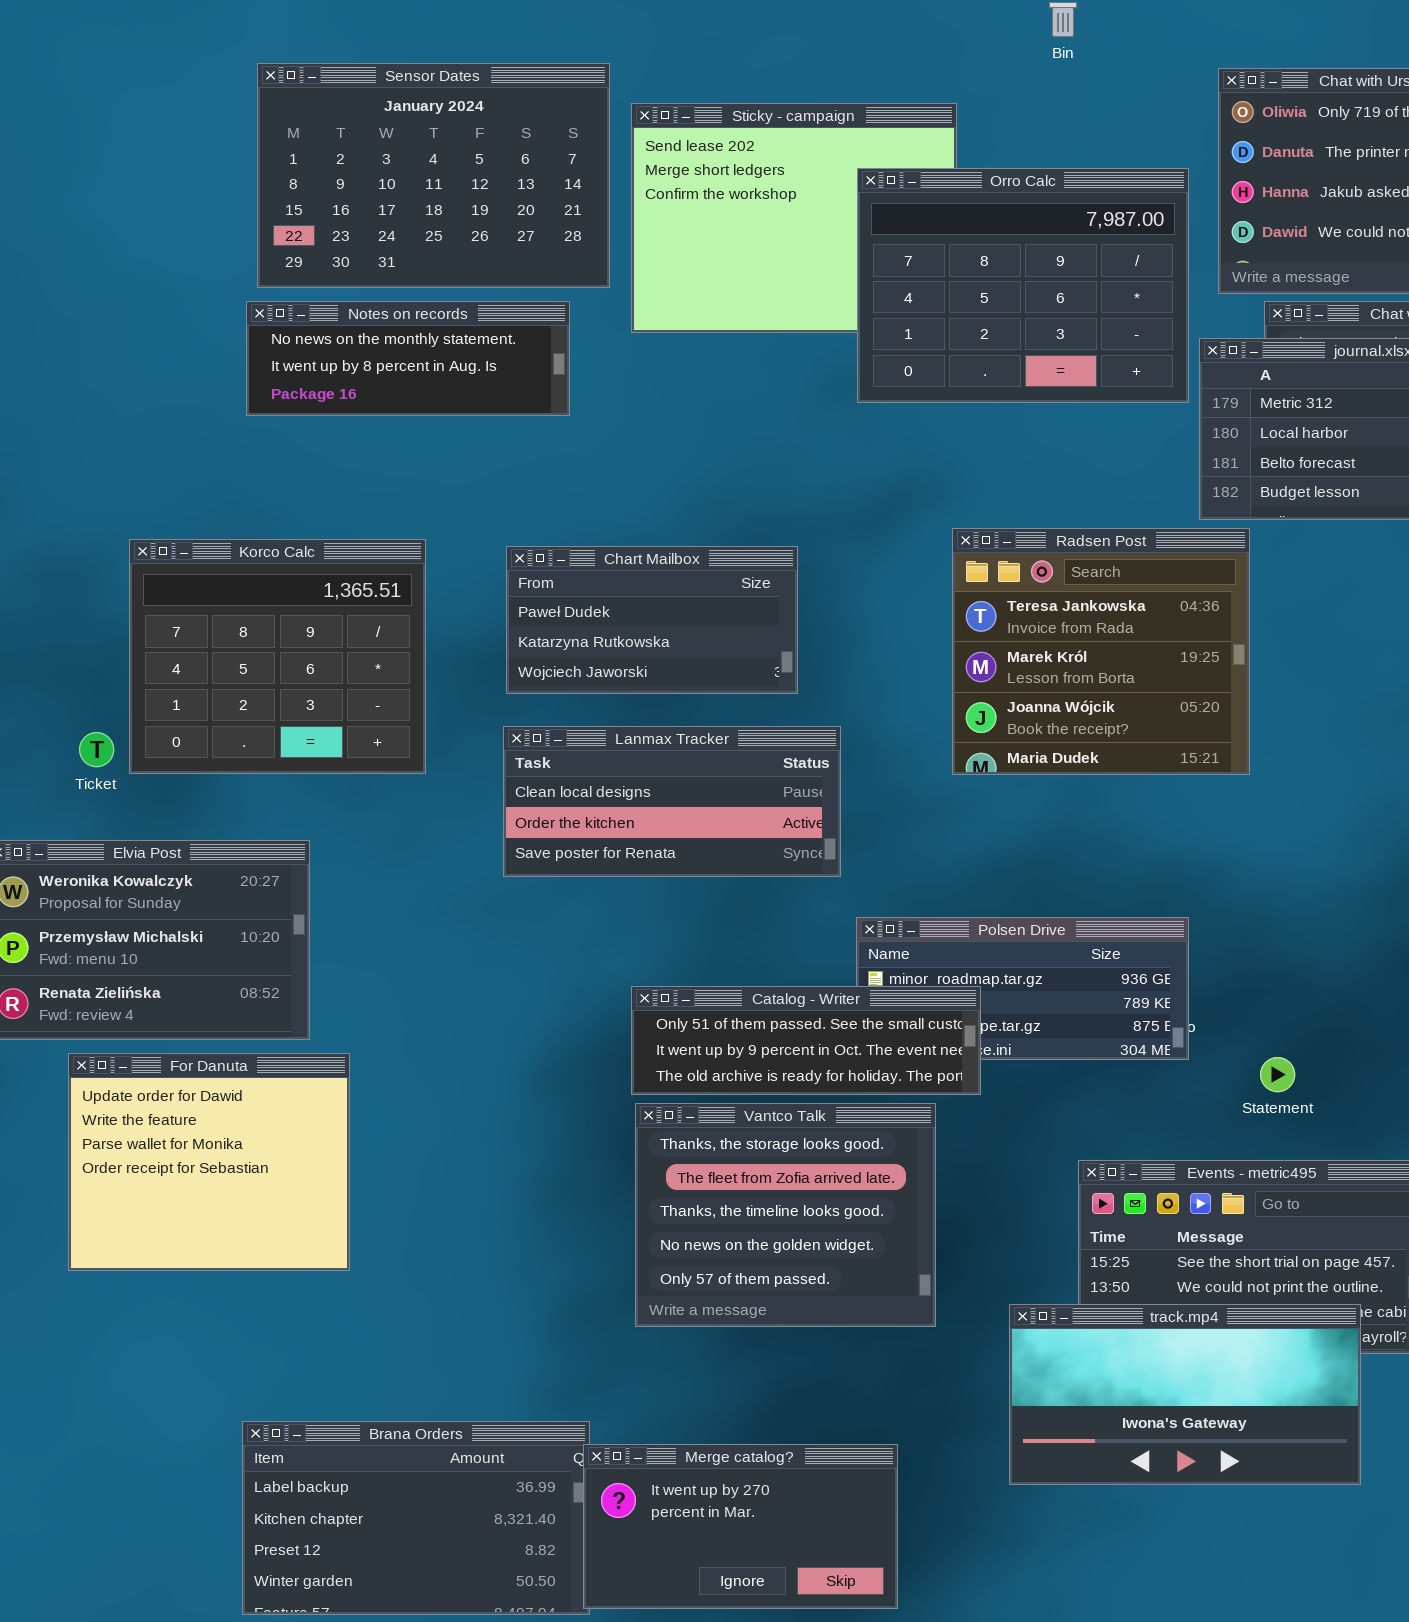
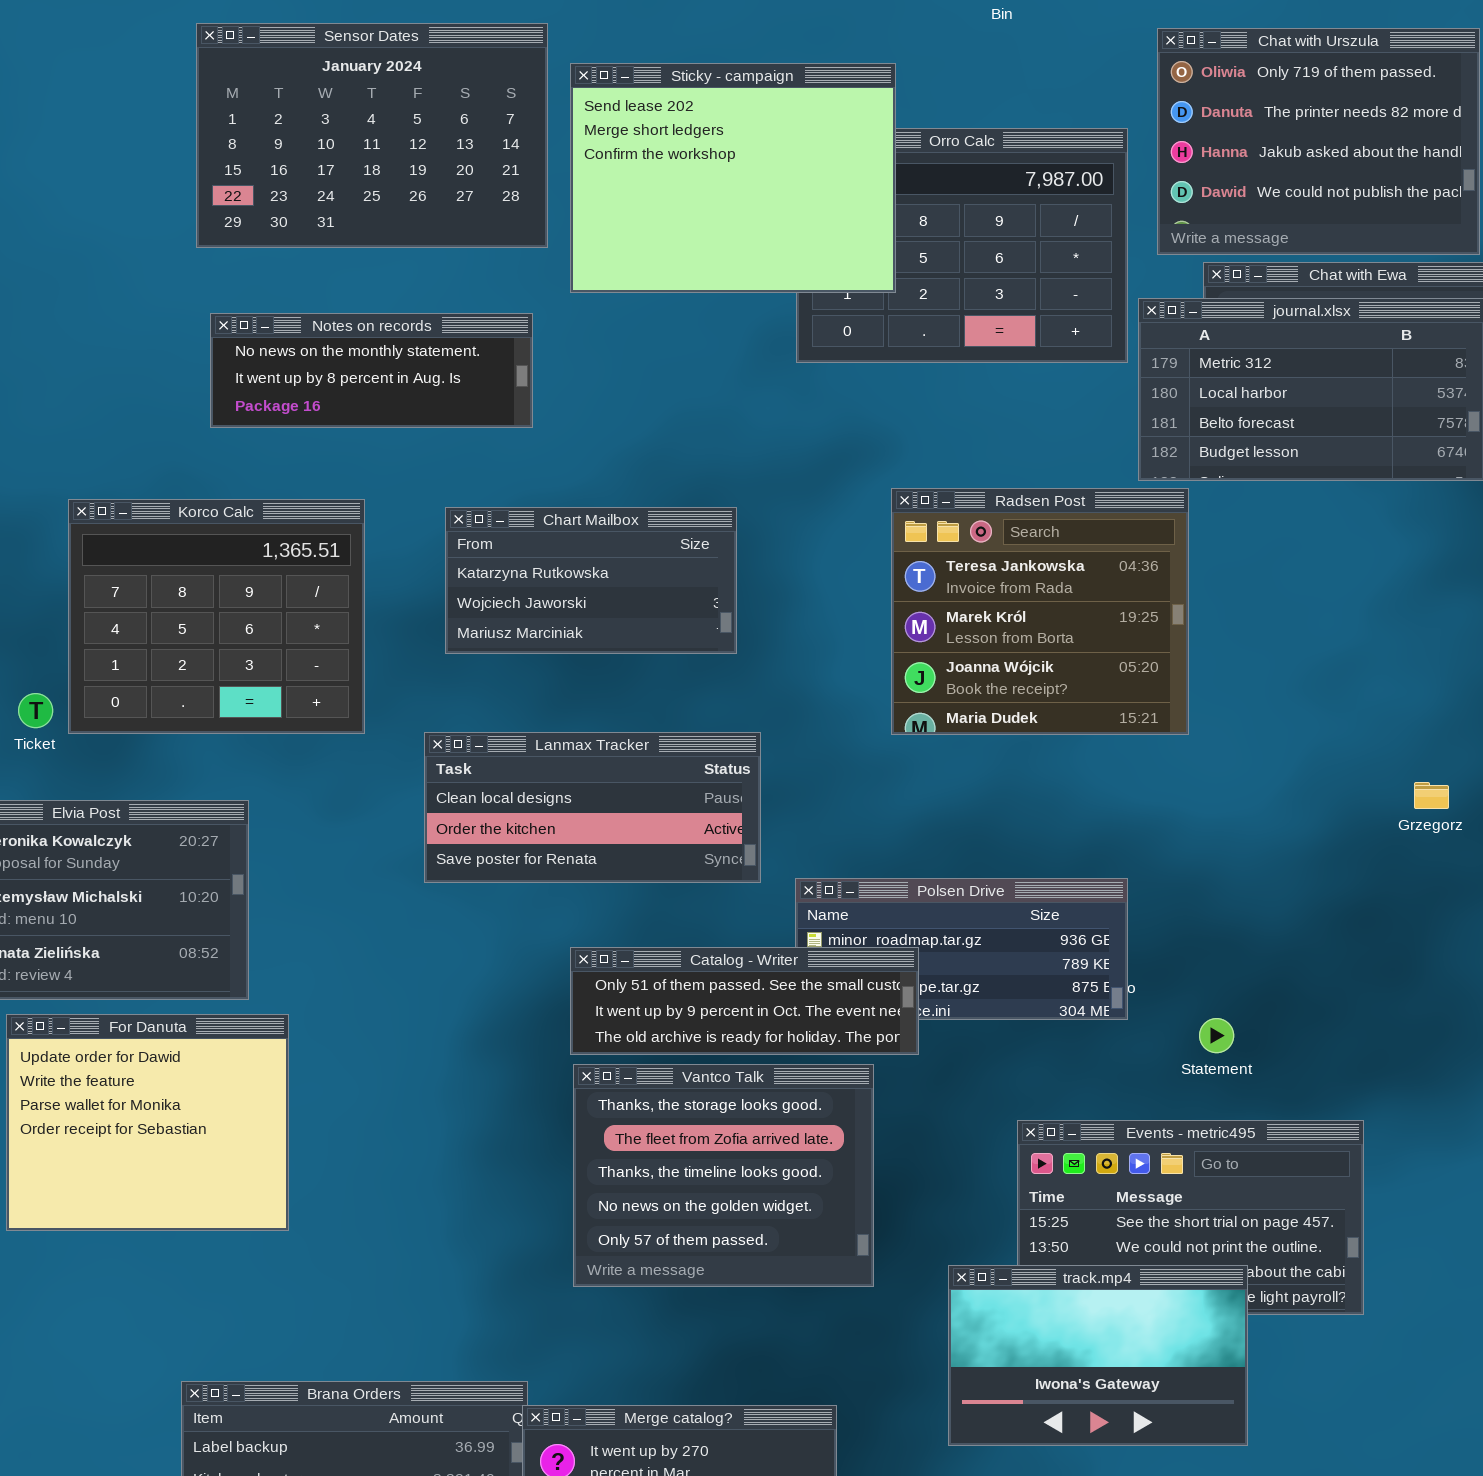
Sticky - campaign: [631,103,957,333] -> [570,63,896,293], raised
Notes on records: [246,301,570,416] -> [210,313,533,428], moved
Chart Mailbox: [506,546,798,694] -> [445,507,737,654], scrolled down 1 row
Lanmax Tracker: [503,726,841,877] -> [424,732,761,883], moved
track.mp4: [1009,1304,1361,1485] -> [948,1265,1248,1446], resized

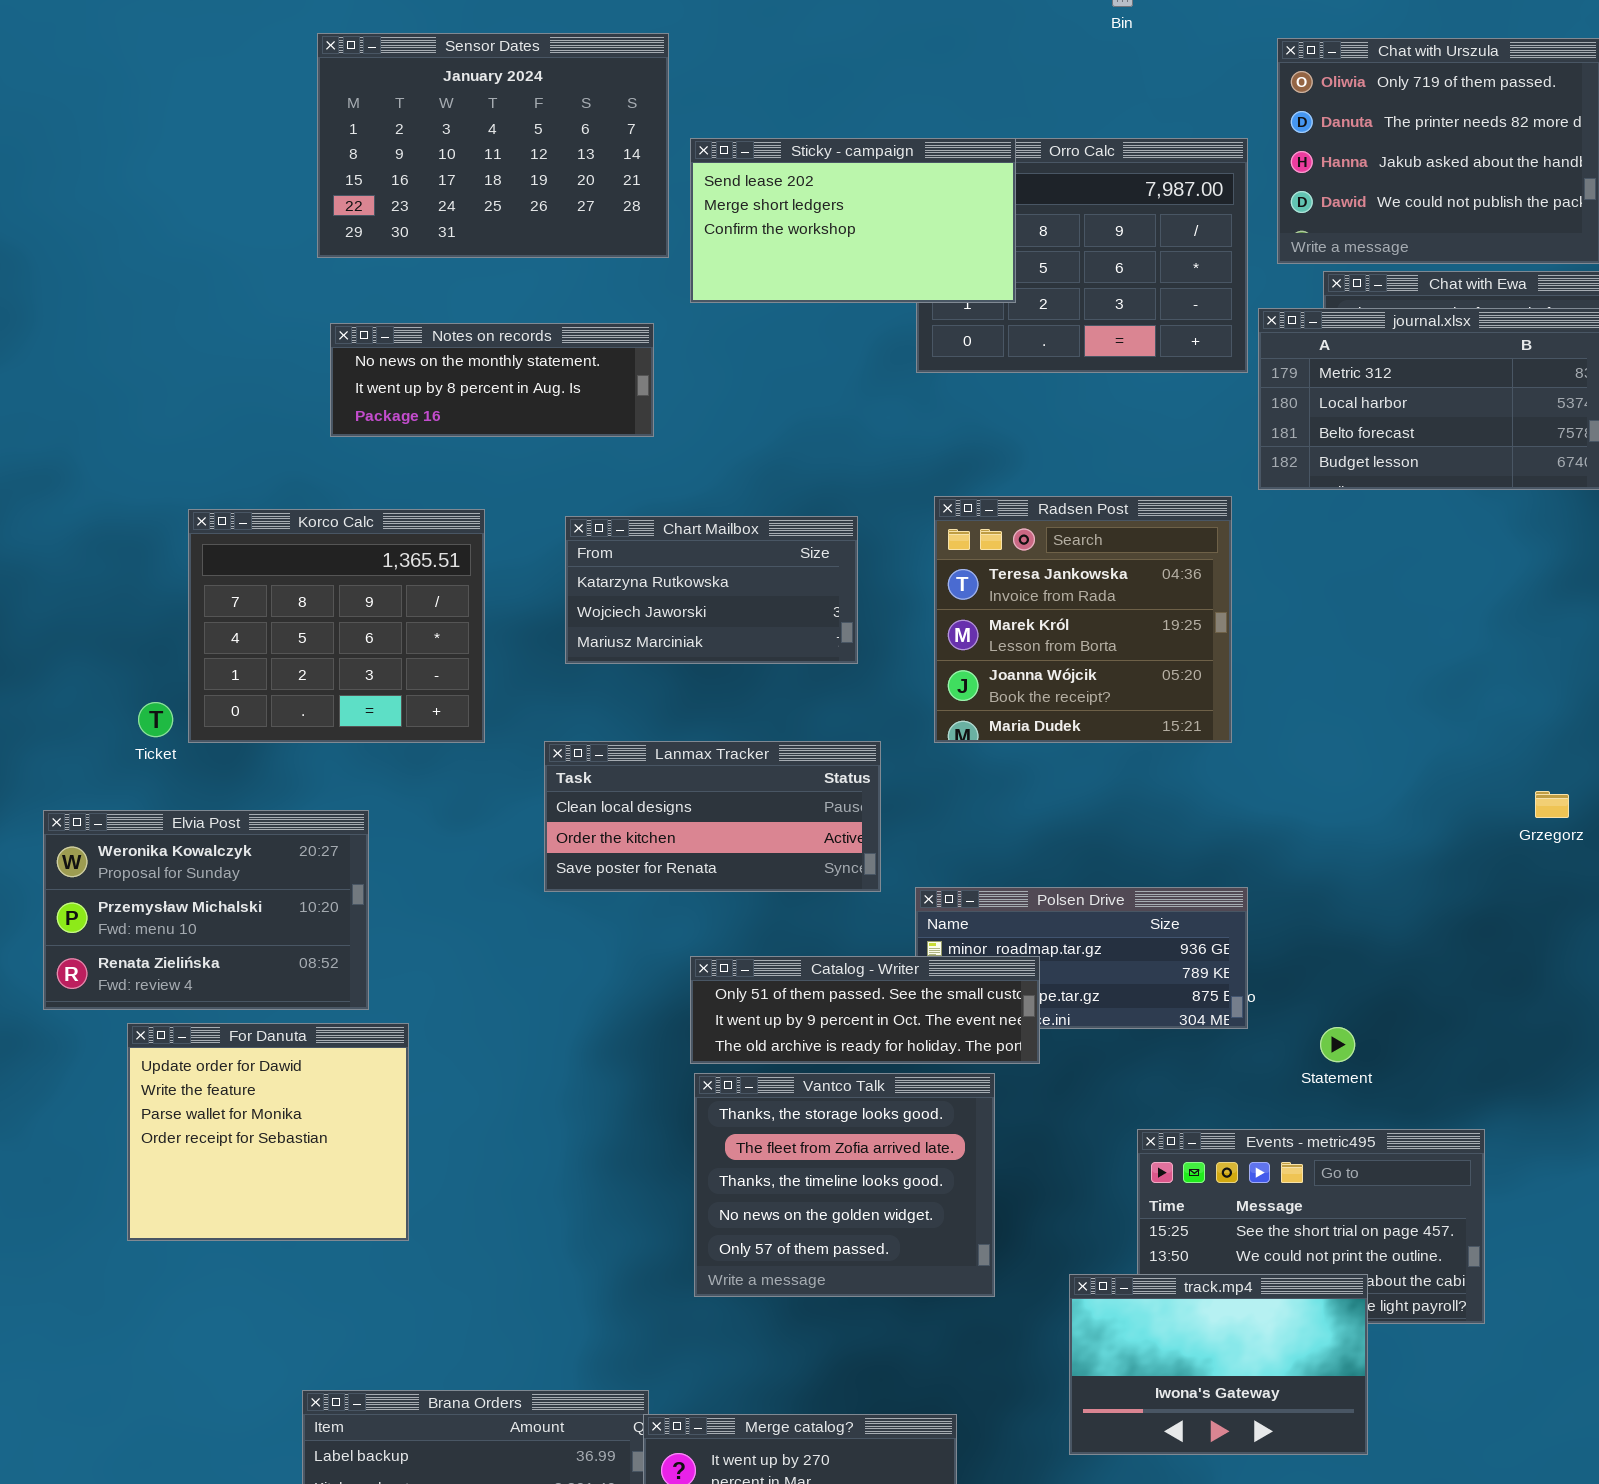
Sticky - campaign: [570,63,896,293] -> [690,138,1016,303], resized
Radsen Post: [891,488,1189,735] -> [934,496,1232,743], moved

